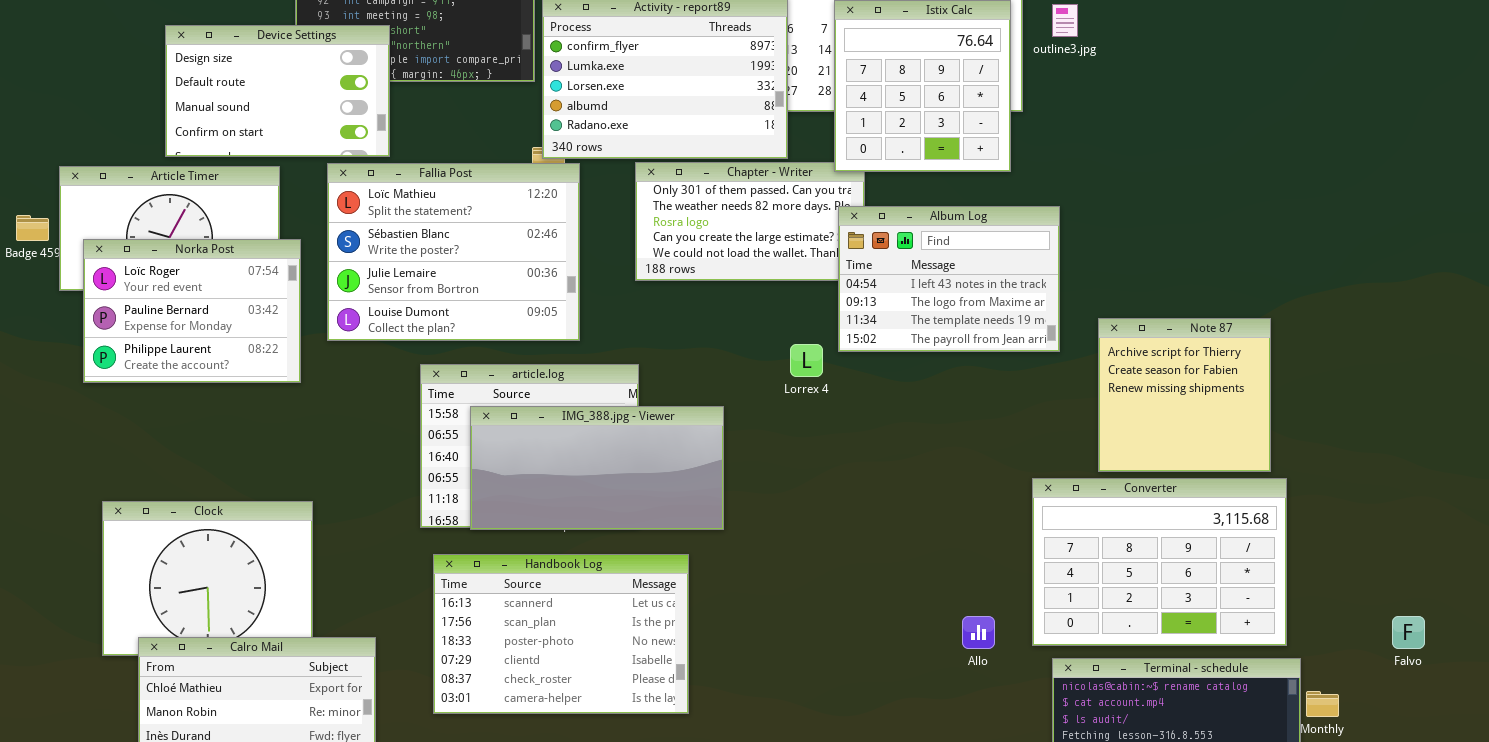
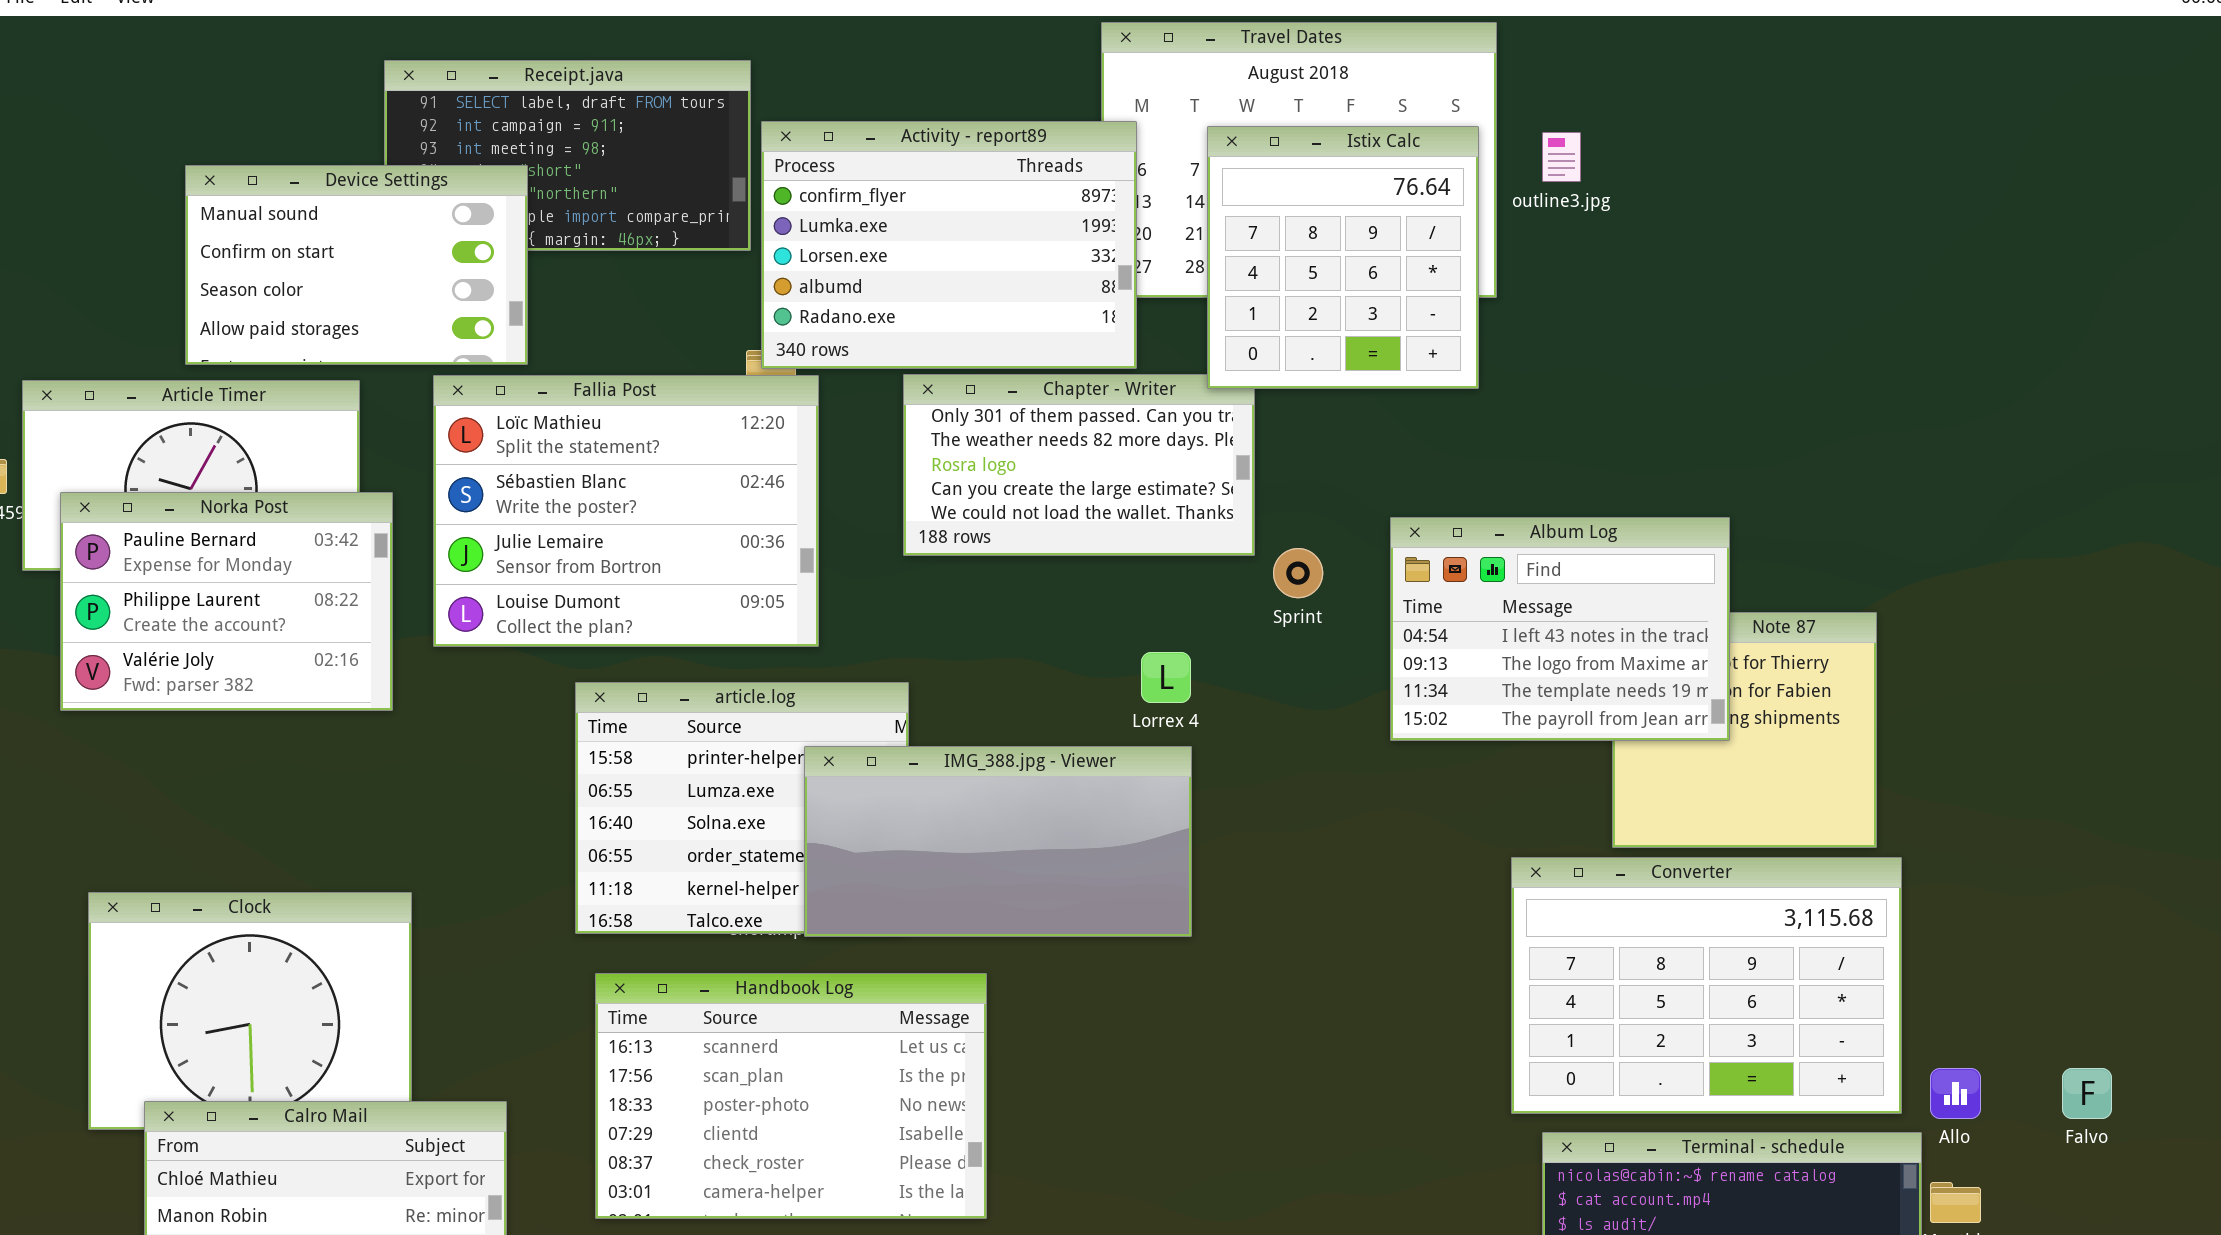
Device Settings: [165,25,390,157] -> [185,165,528,365], scrolled down 2 rows
Album Log: [838,206,1060,352] -> [1390,517,1730,741], moved
Norka Post: [83,239,301,383] -> [60,492,393,711], scrolled down 1 row
IMG_388.jpg - Viewer: [470,406,724,530] -> [804,746,1192,937], moved
Allo: [962,616,995,649] -> [1930,1068,1981,1119], moved

